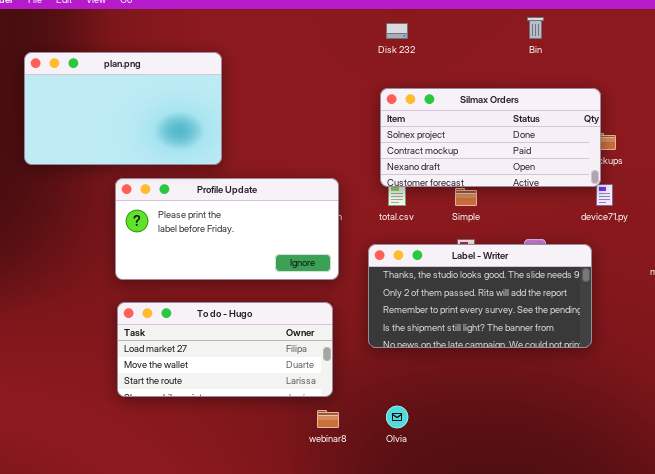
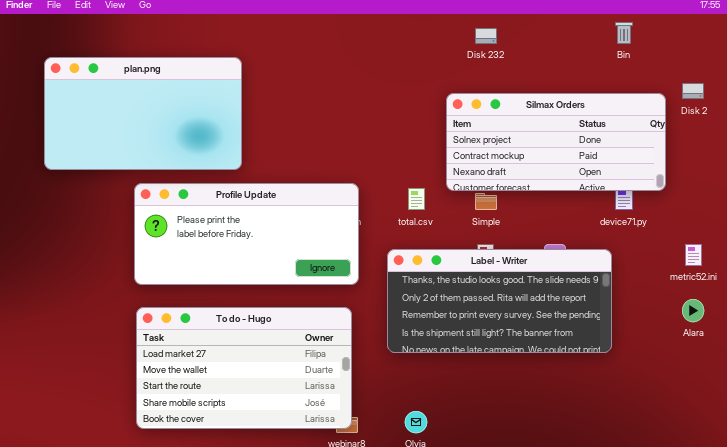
Bin: [527,17,544,39] -> [615,22,633,44], moved
Disk 232: [386,23,408,39] -> [475,28,497,44], moved
Silmax Orders: [380,88,601,187] -> [446,93,666,191], moved
To do - Hugo: [117,302,333,397] -> [136,307,352,429], resized

